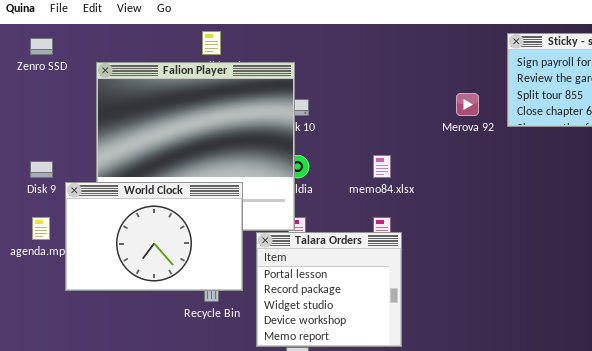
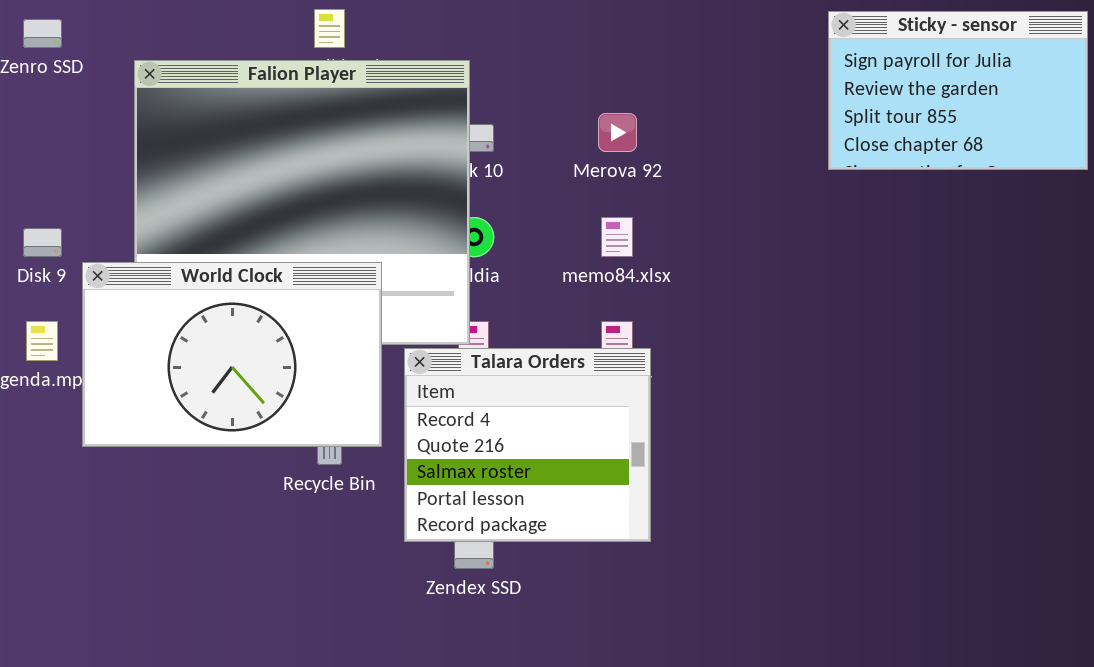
Merova 92: [456,93,479,116] -> [598,113,637,152], moved
Talara Orders: [256,232,402,347] -> [404,348,651,542], scrolled up 3 rows

